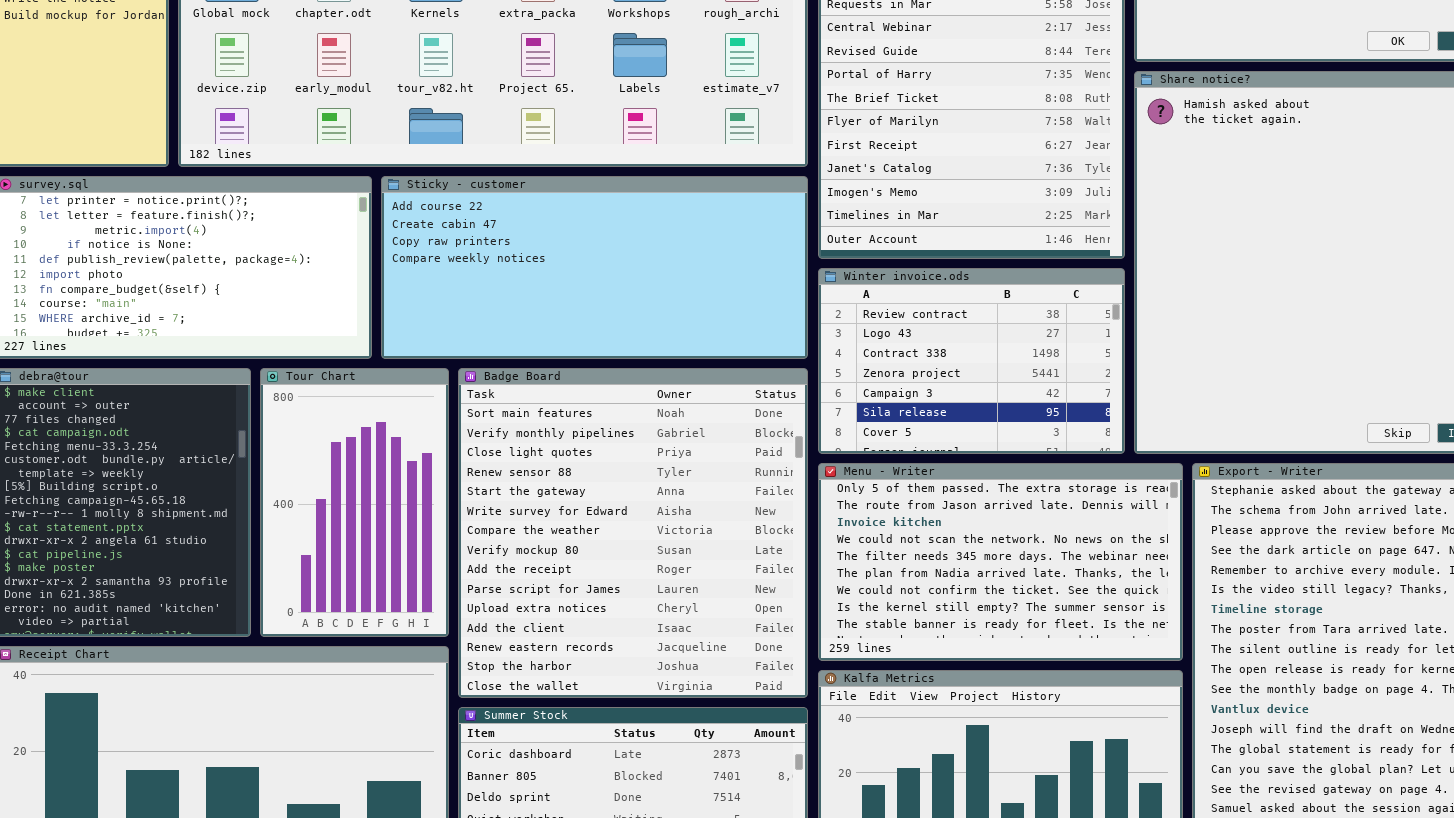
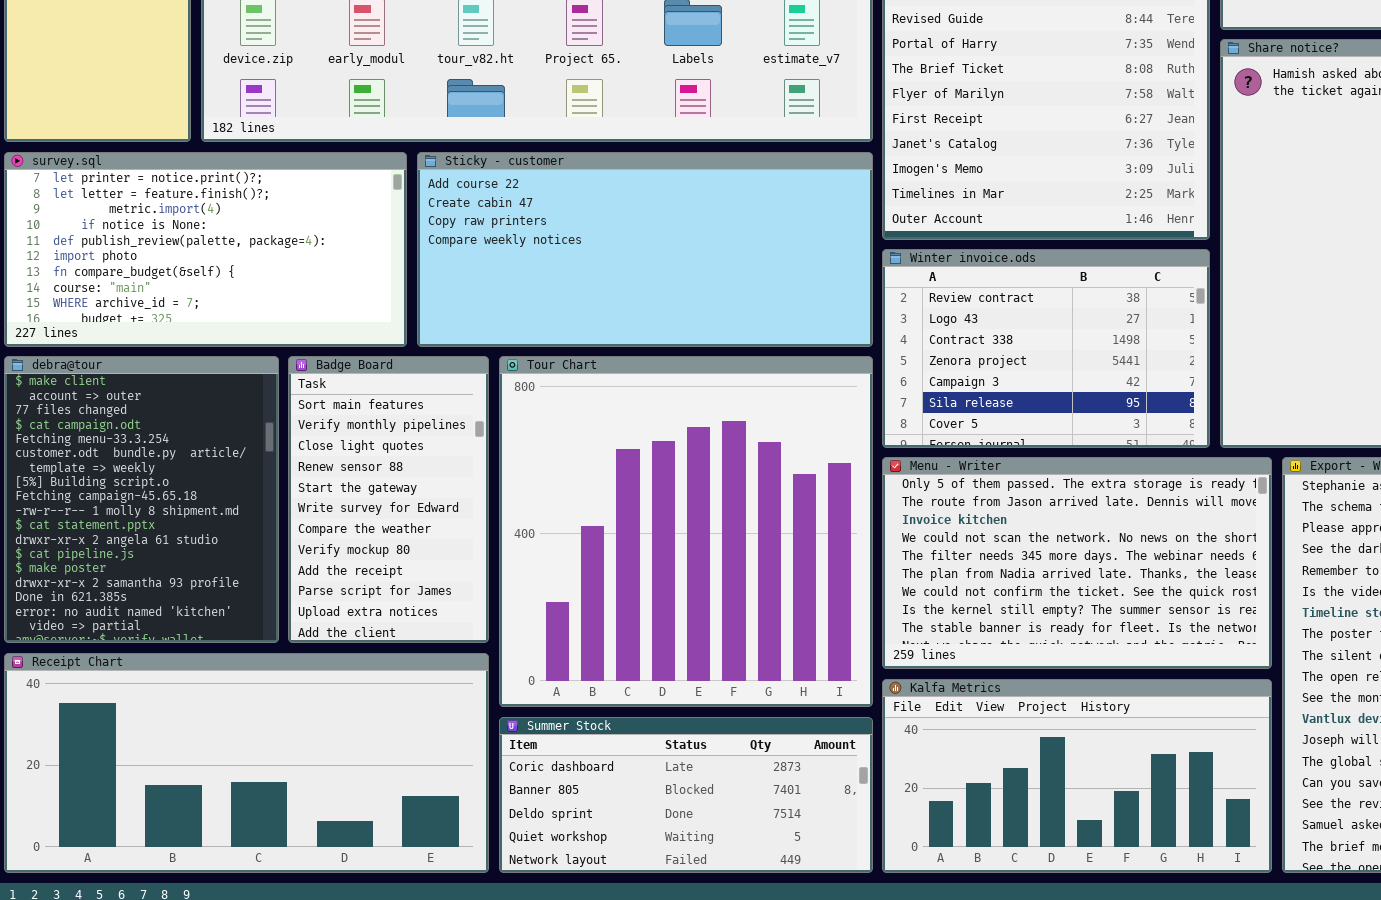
Tour Chart: [260,368,449,637] -> [499,356,873,707], moved, resized
Badge Board: [458,368,808,698] -> [288,356,489,643], moved, resized

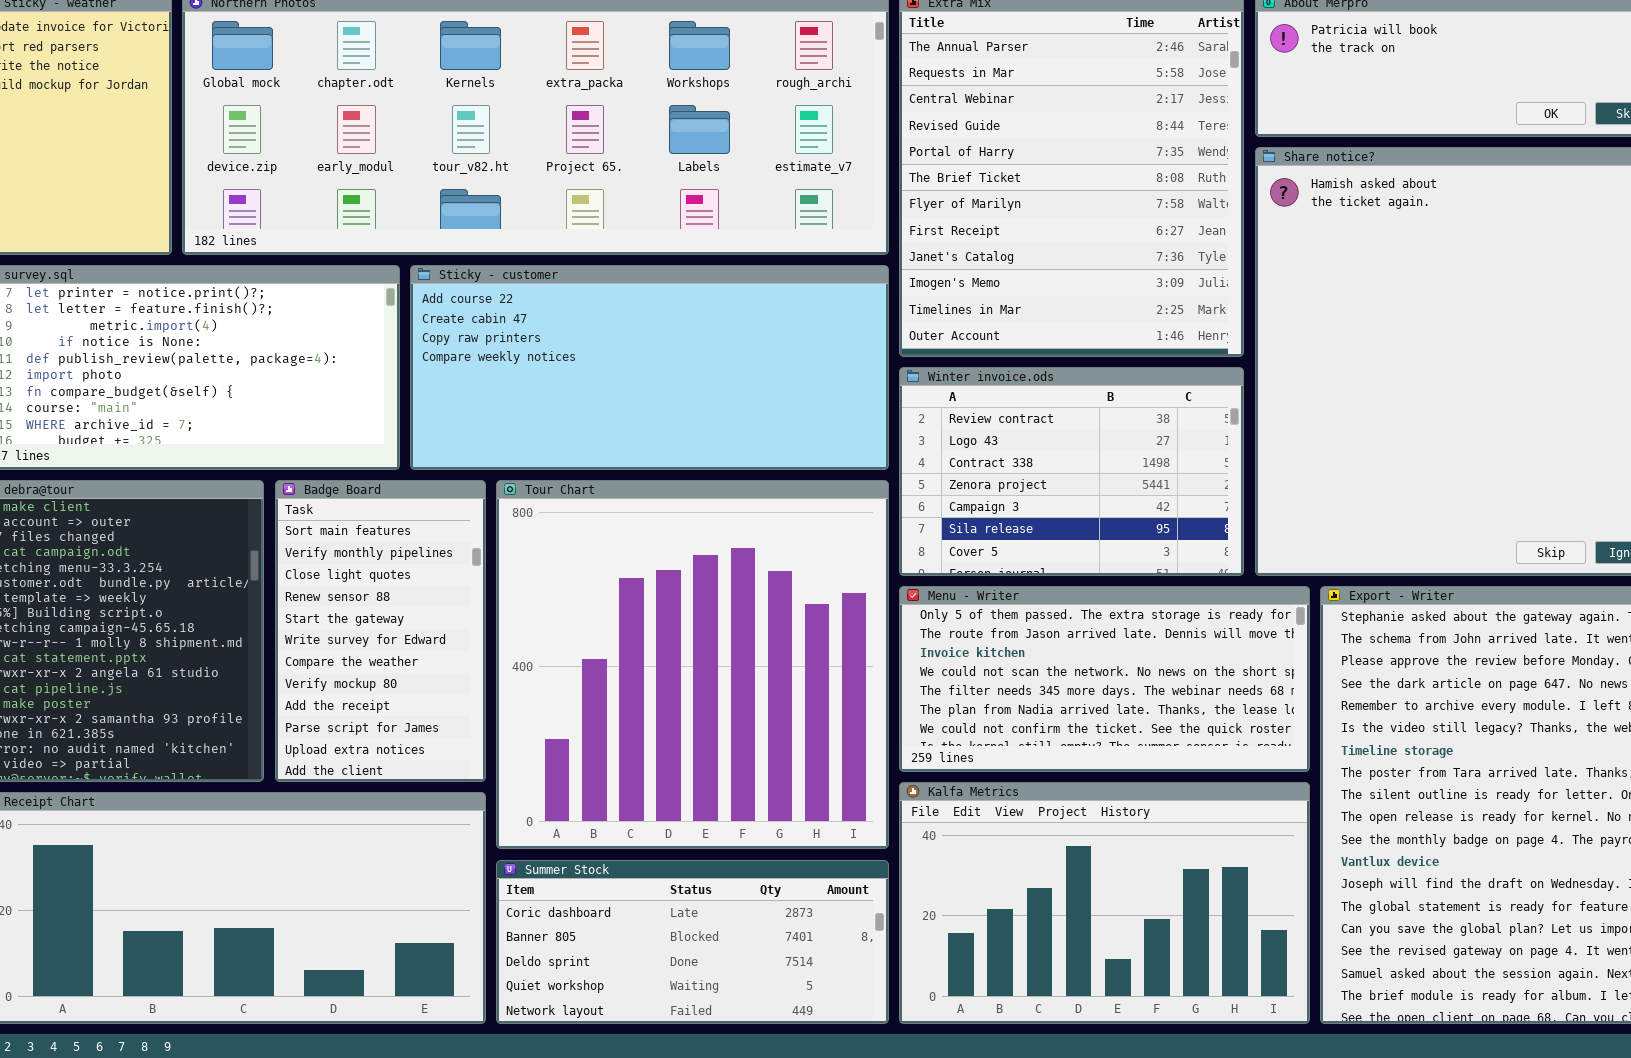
Menu - Writer: [882,457,1272,669] -> [899,586,1310,772], resized
Kalfa Metrics: [882,679,1272,873] -> [899,782,1310,1024], resized

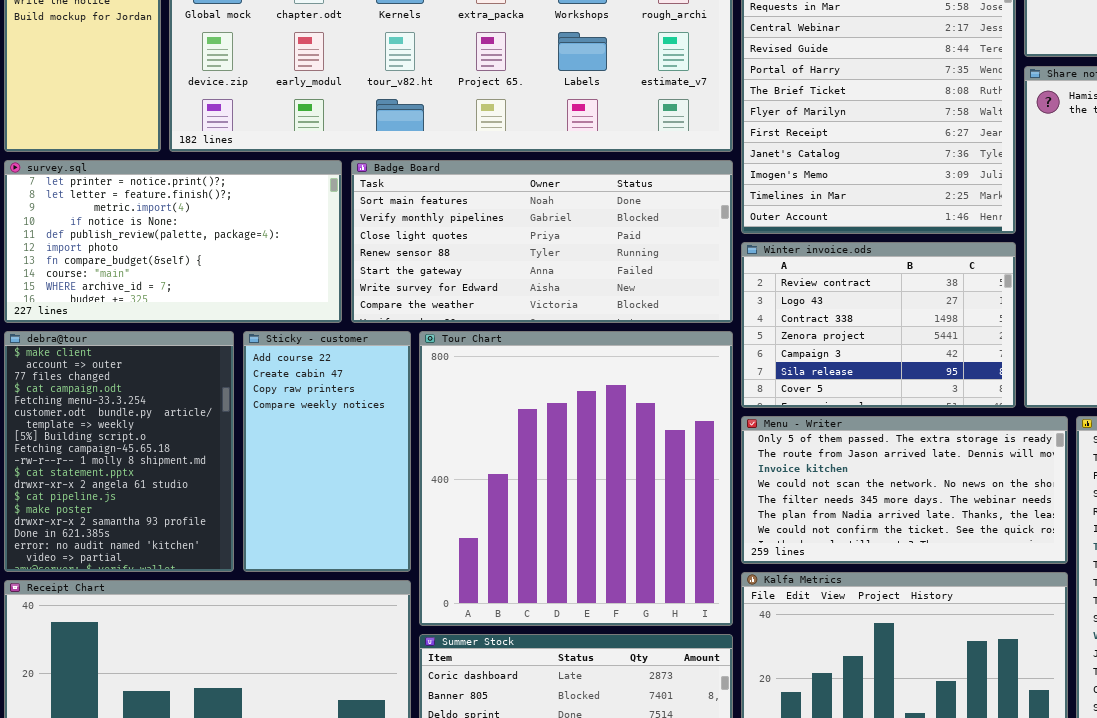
Sticky - customer: [410,265,889,470] -> [243,331,411,572], moved, resized
Badge Board: [275,480,486,782] -> [351,160,733,323], moved, resized

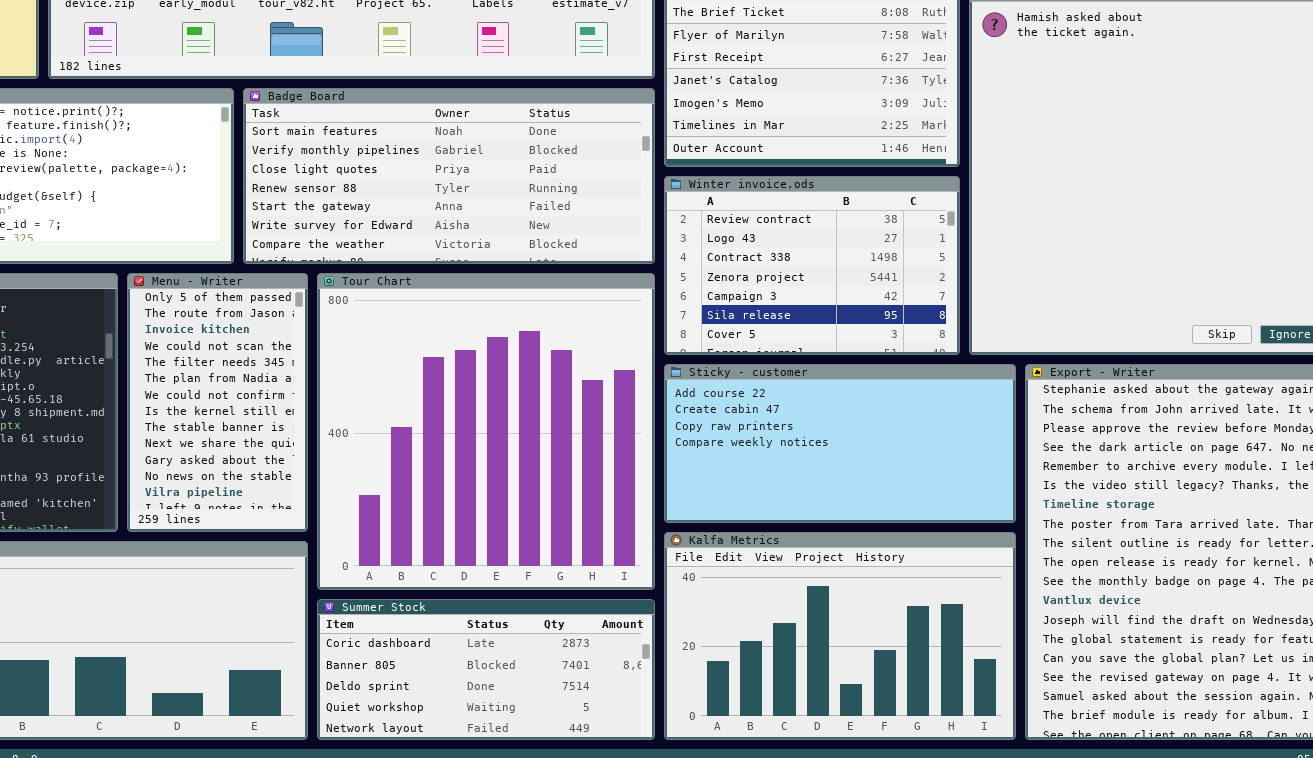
Sticky - customer: [243,331,411,572] -> [664,364,1016,523], moved, resized
Menu - Writer: [741,416,1068,564] -> [127,273,308,532], moved, resized

